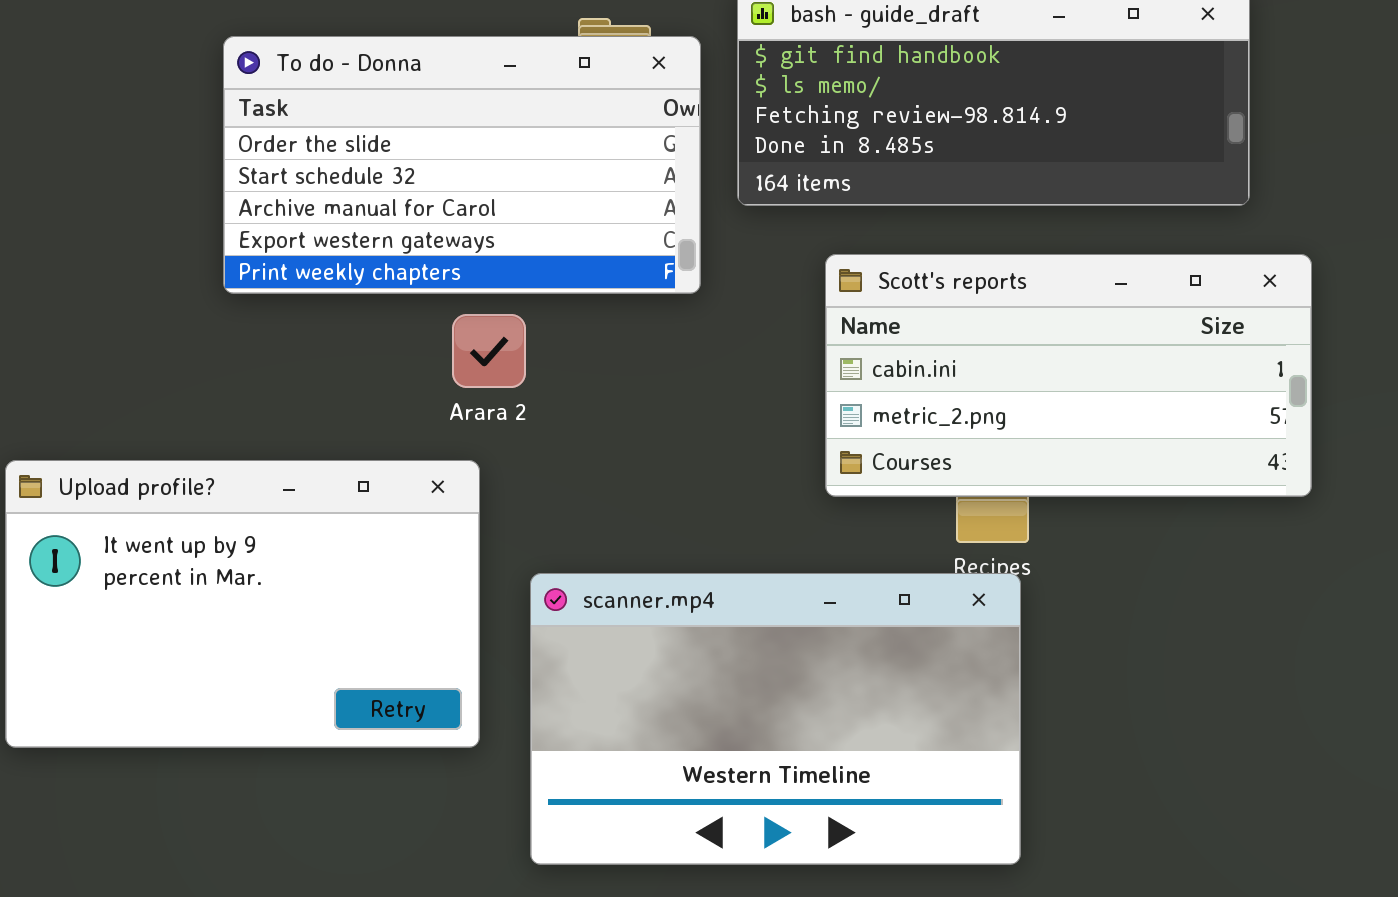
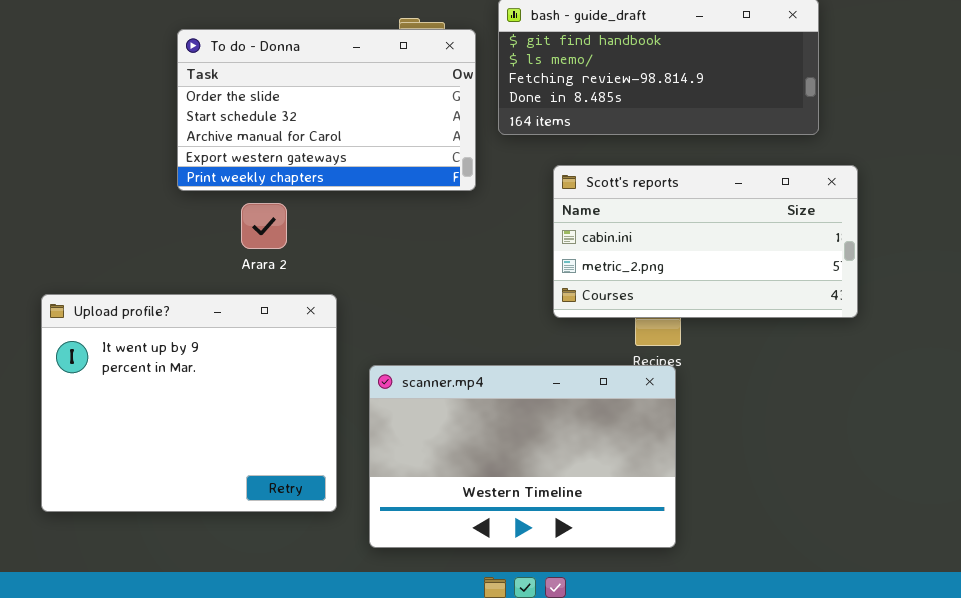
Arara 2: [452,314,526,388] -> [241,203,287,249], moved
Upload profile?: [5,460,480,748] -> [41,294,337,512], resized

